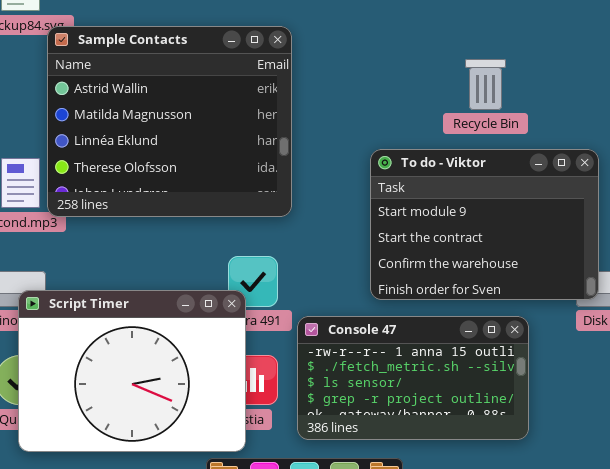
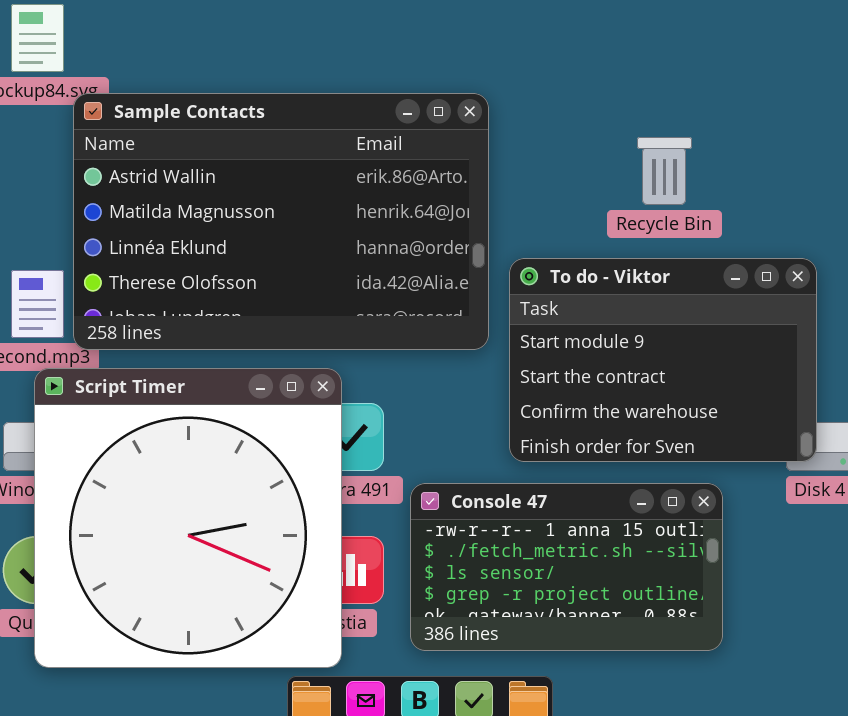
Sample Contacts: [47,26,292,217] -> [73,93,489,350], resized
Script Timer: [18,290,246,452] -> [34,368,342,668], resized

